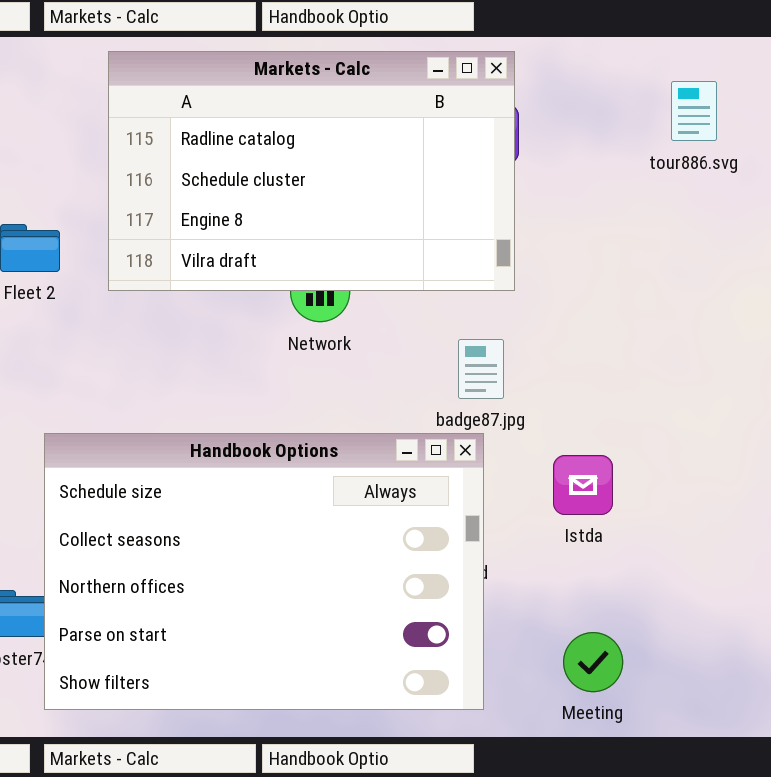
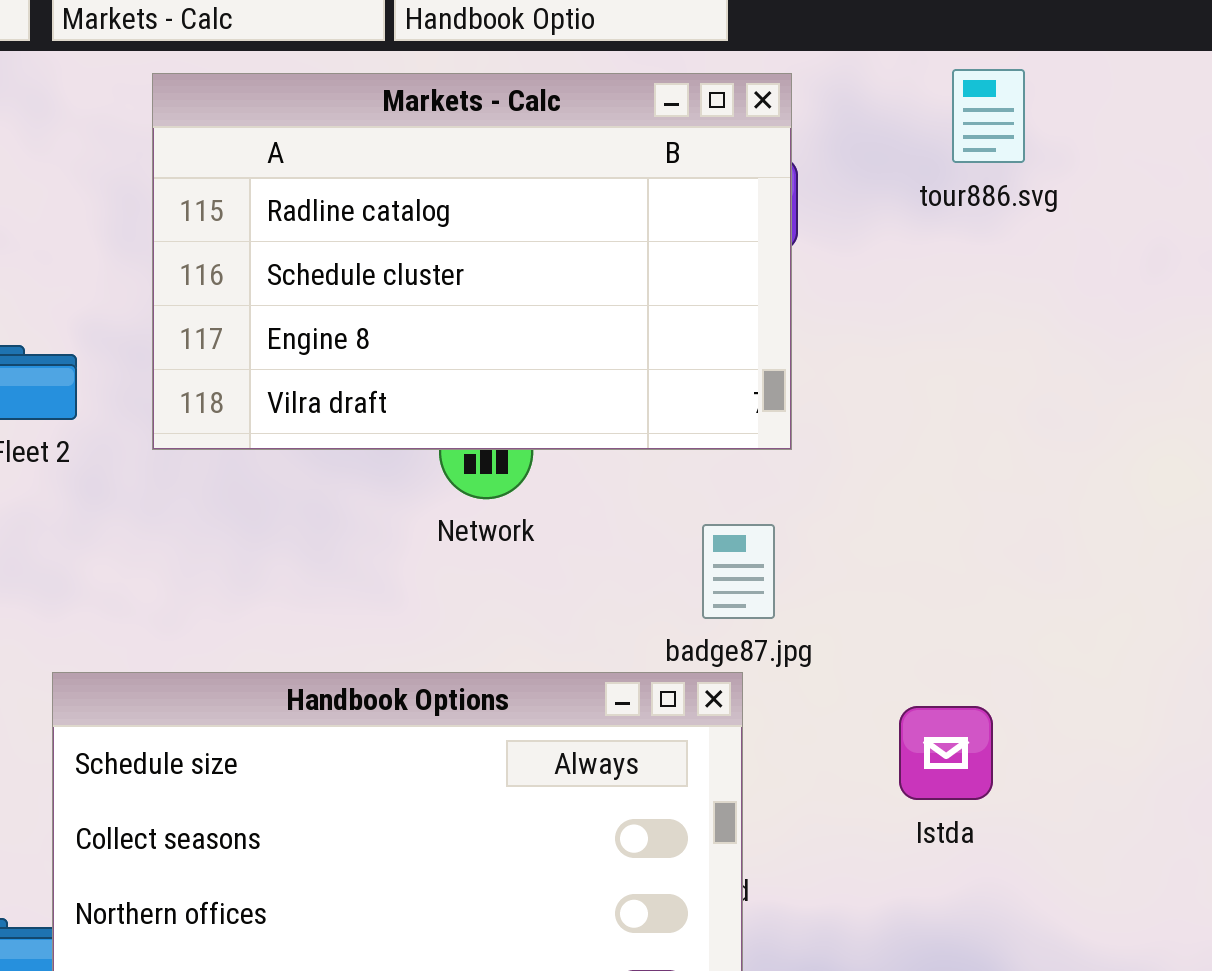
tour886.svg: [671,81,717,141] -> [952,69,1025,163], moved
Istda: [553,455,613,515] -> [899,706,993,800], moved

